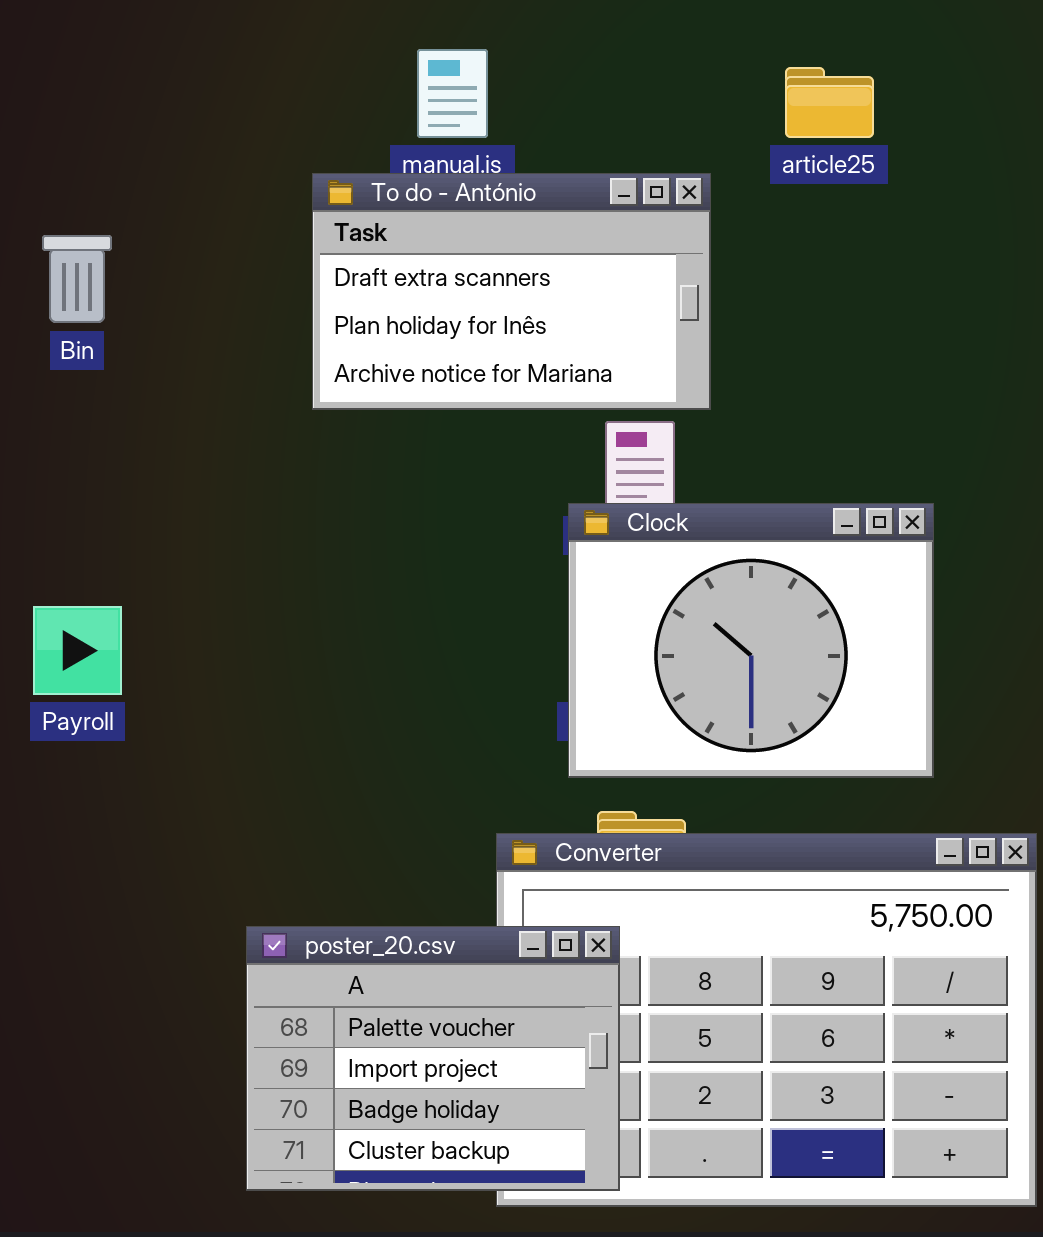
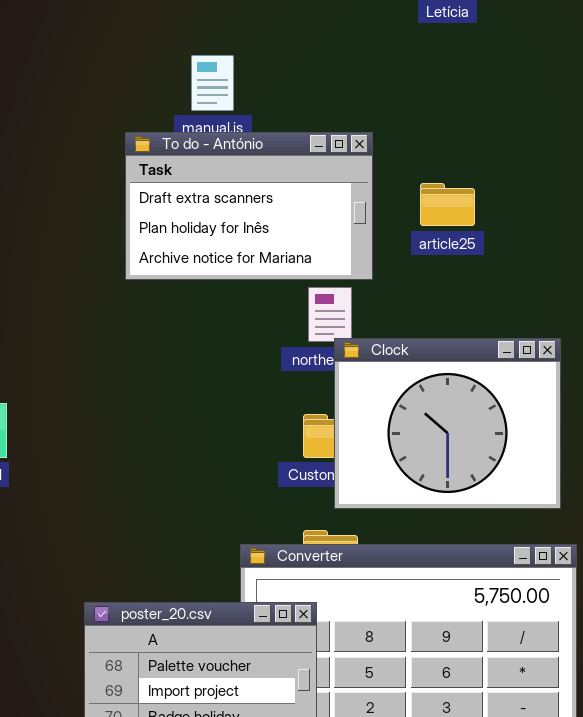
article25: [785,67,874,138] -> [420,183,475,226], moved
Clock: [568,503,934,778] -> [334,338,561,509], moved

